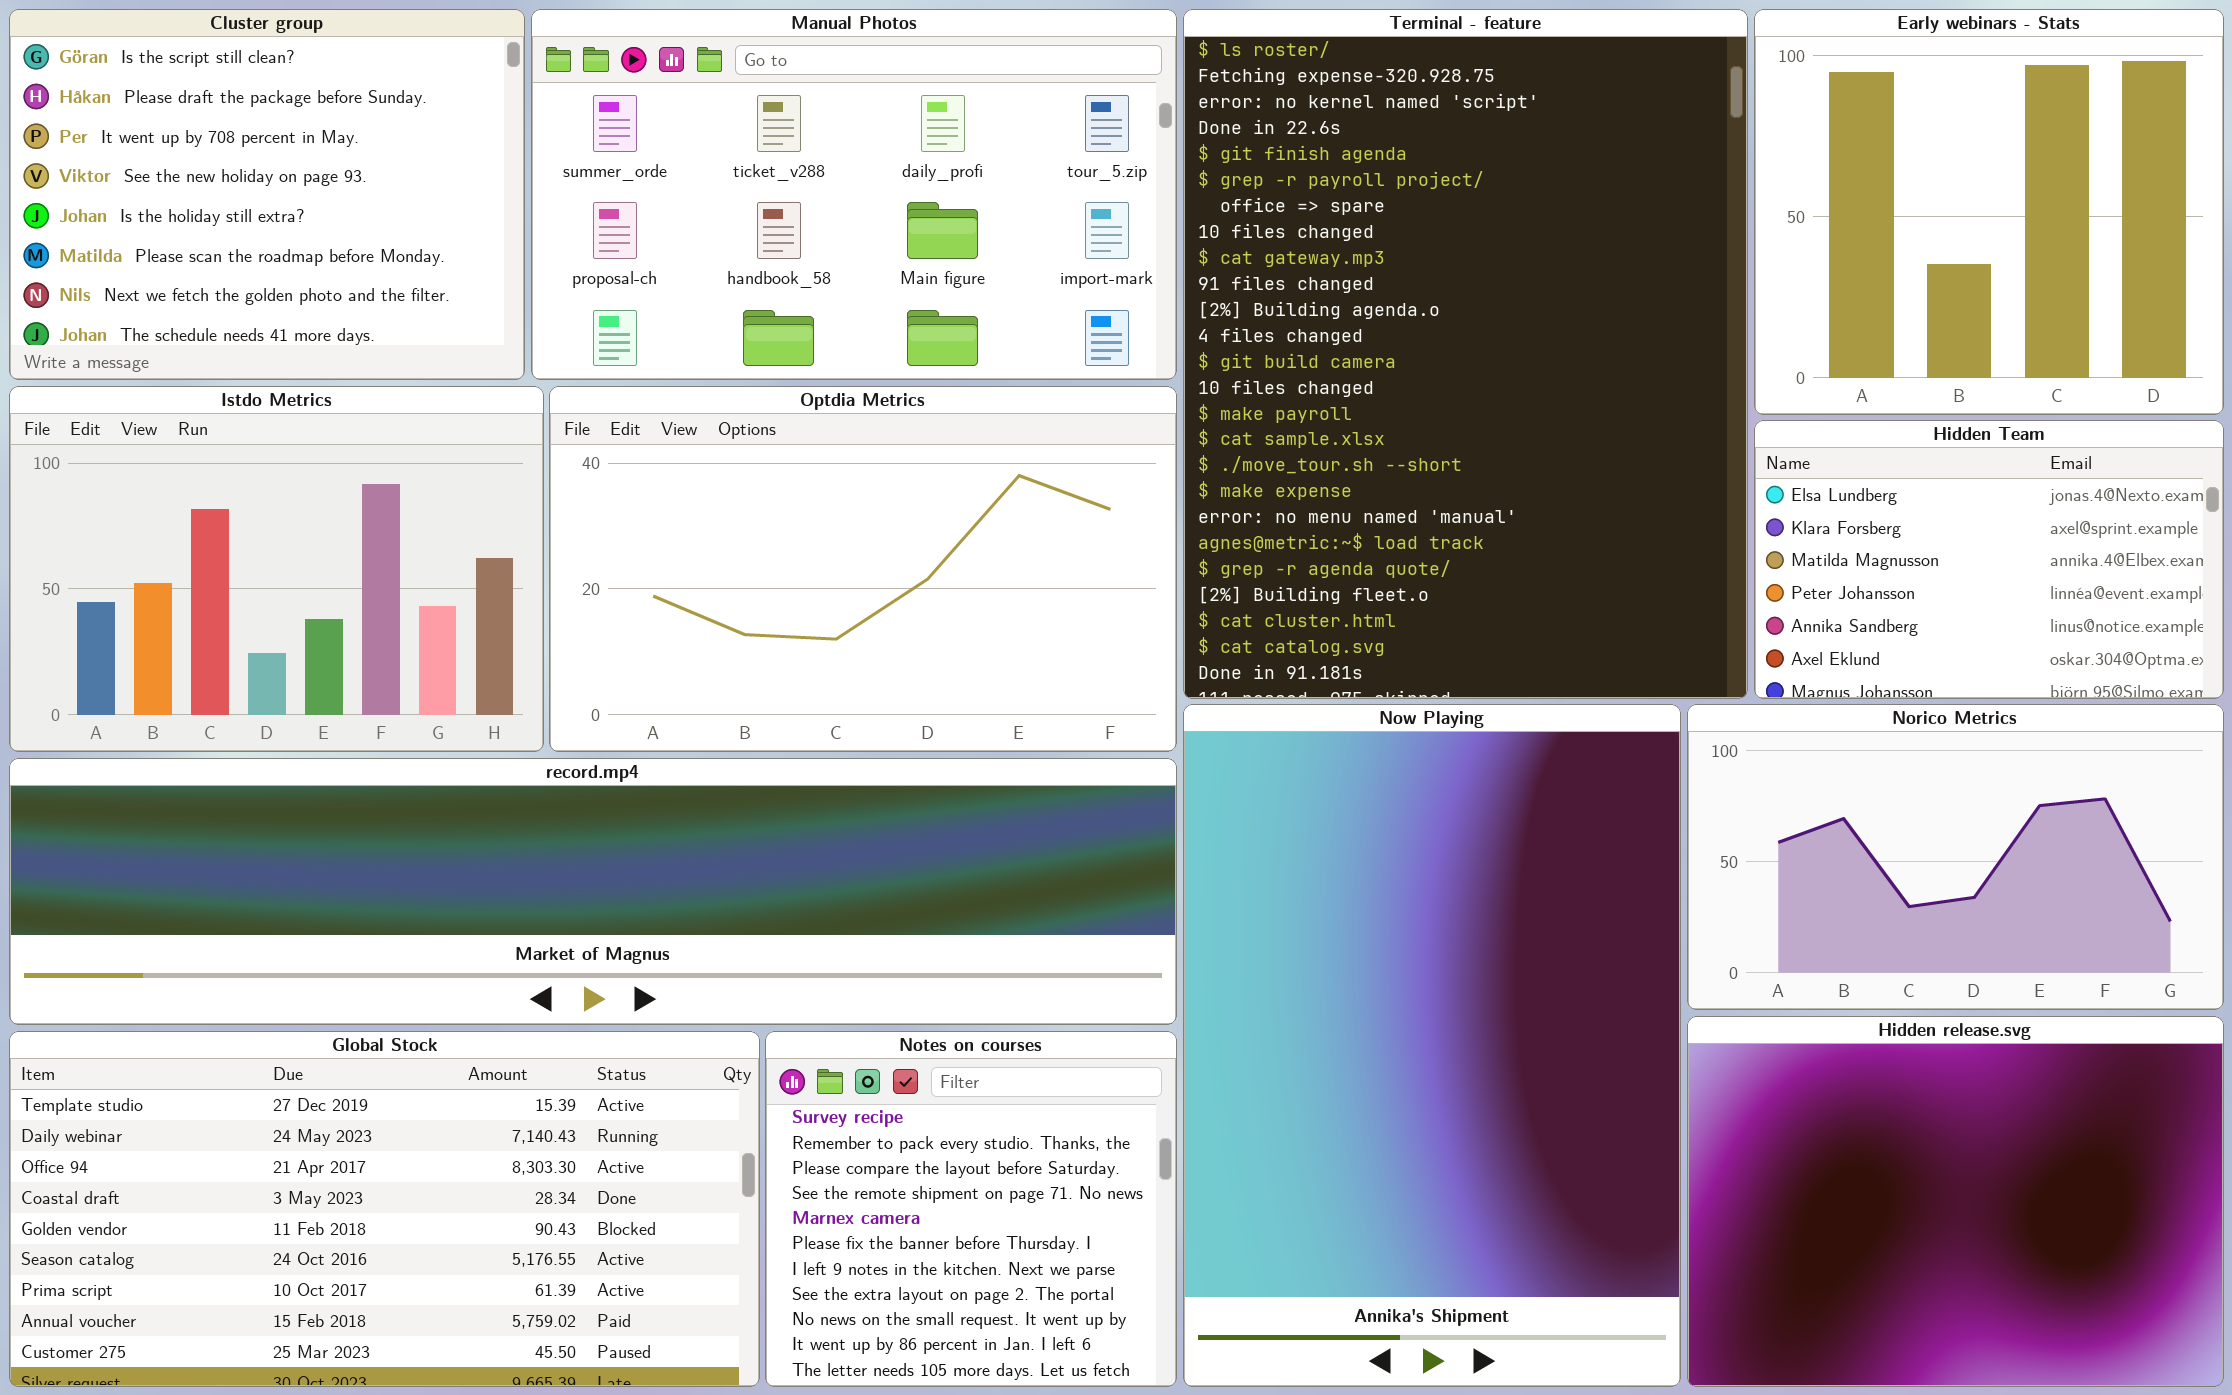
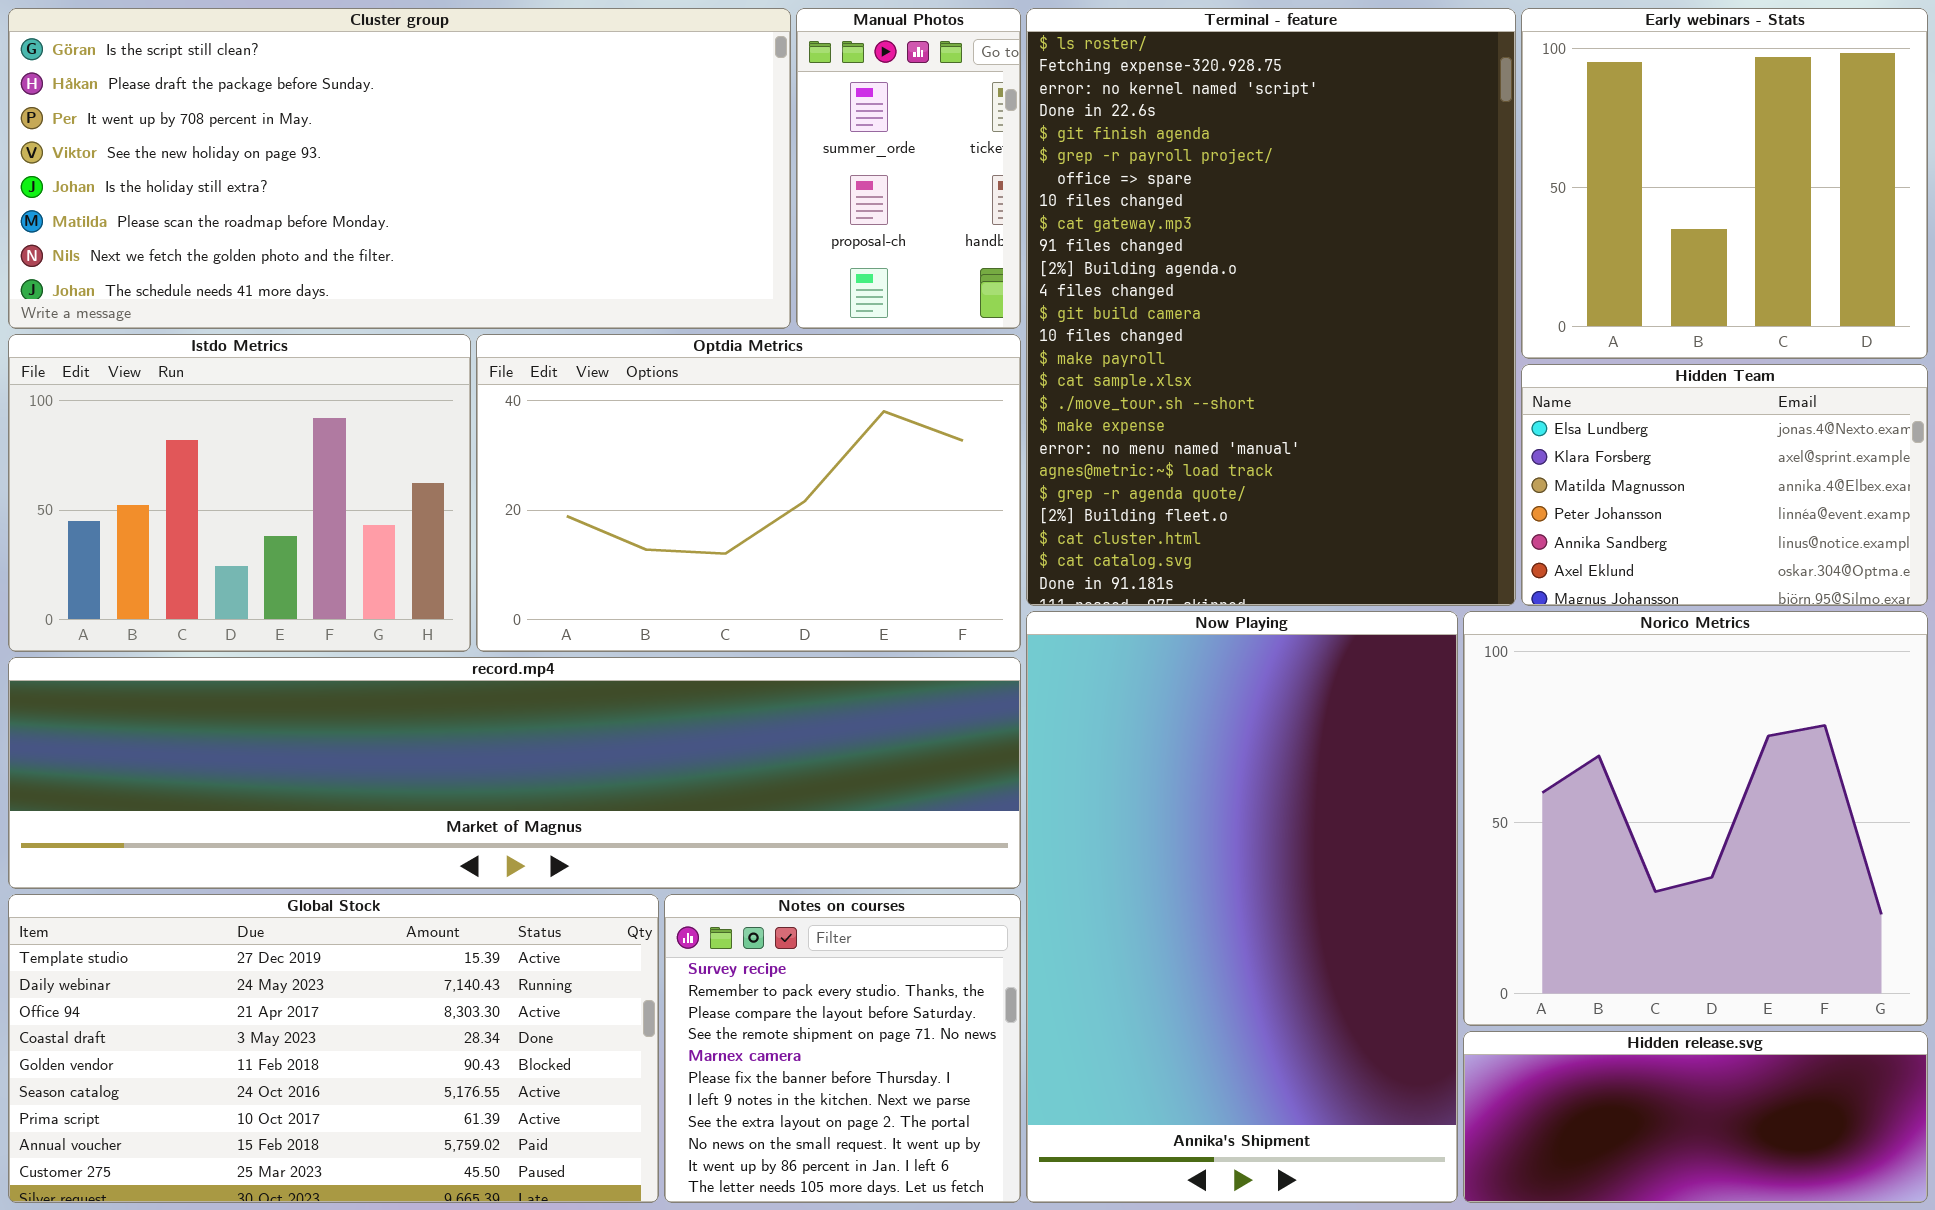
Cluster group: [9,9,525,380] -> [8,8,791,329], resized
Manual Photos: [531,9,1177,380] -> [796,8,1021,329], resized
Norico Metrics: [1687,704,2224,1010] -> [1463,611,1928,1026], resized
Hidden release.svg: [1687,1016,2224,1387] -> [1463,1031,1928,1203], resized

